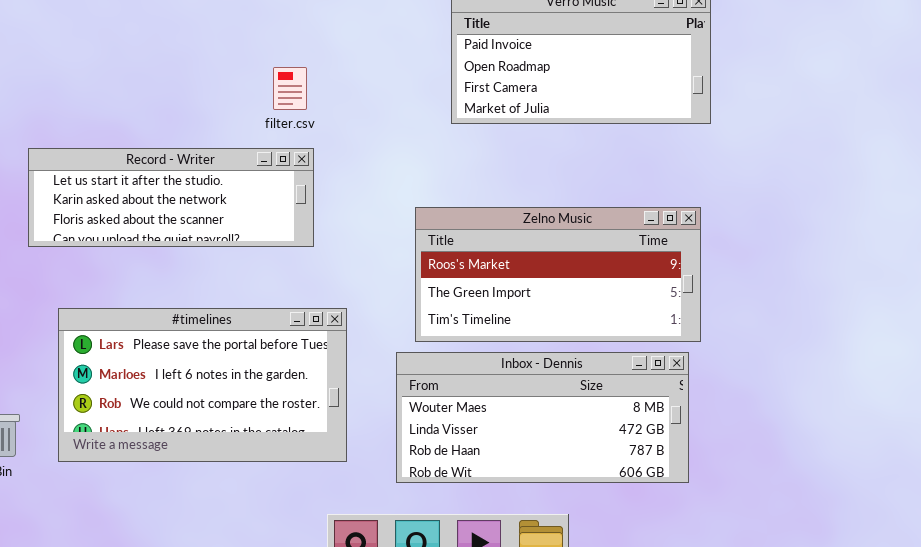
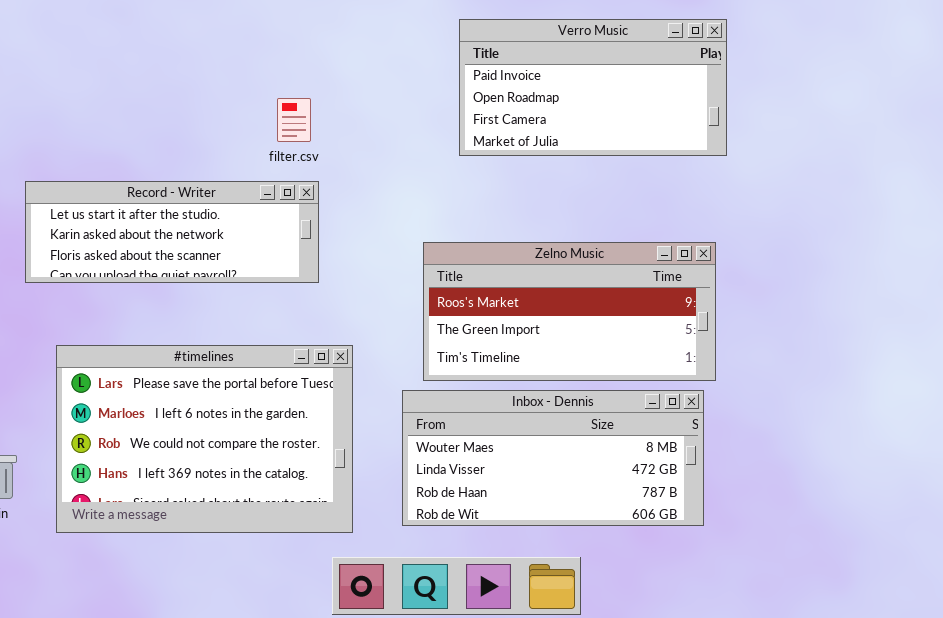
#timelines: [58,308,347,462] -> [56,345,353,533], resized

